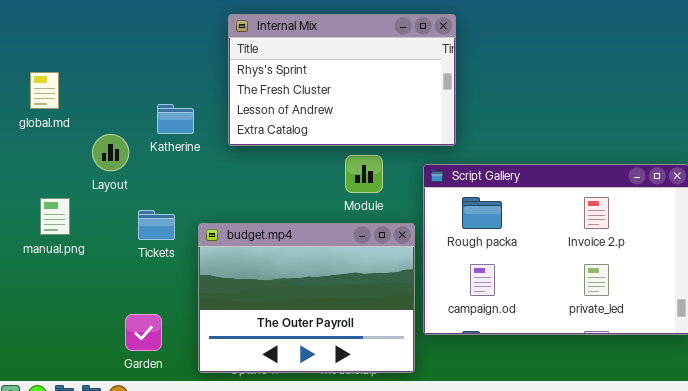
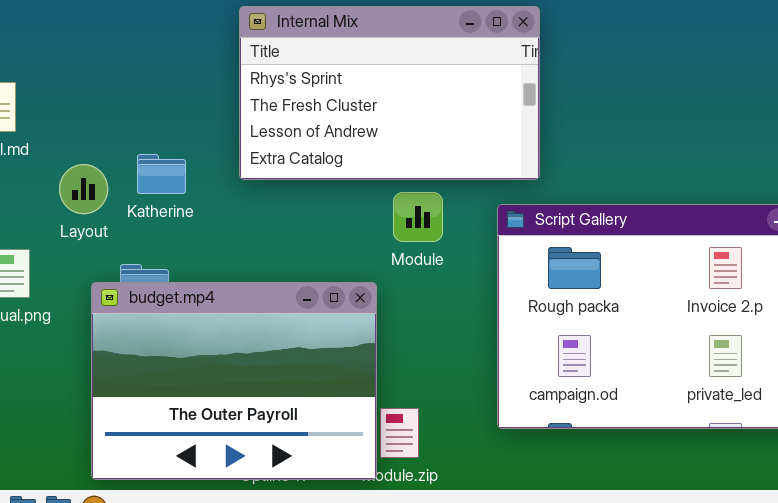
Katherine: [157,104,194,134] -> [137,154,186,194], moved
budget.mp4: [198,223,415,373] -> [91,282,377,480], moved

